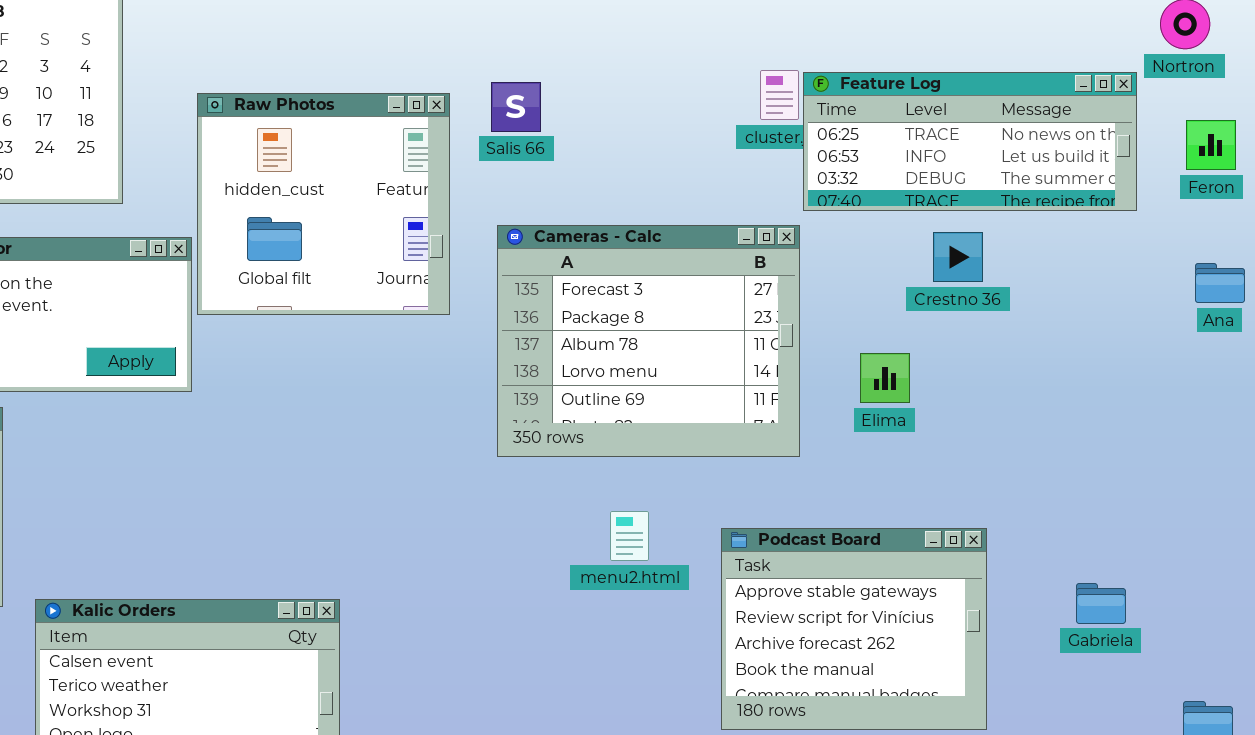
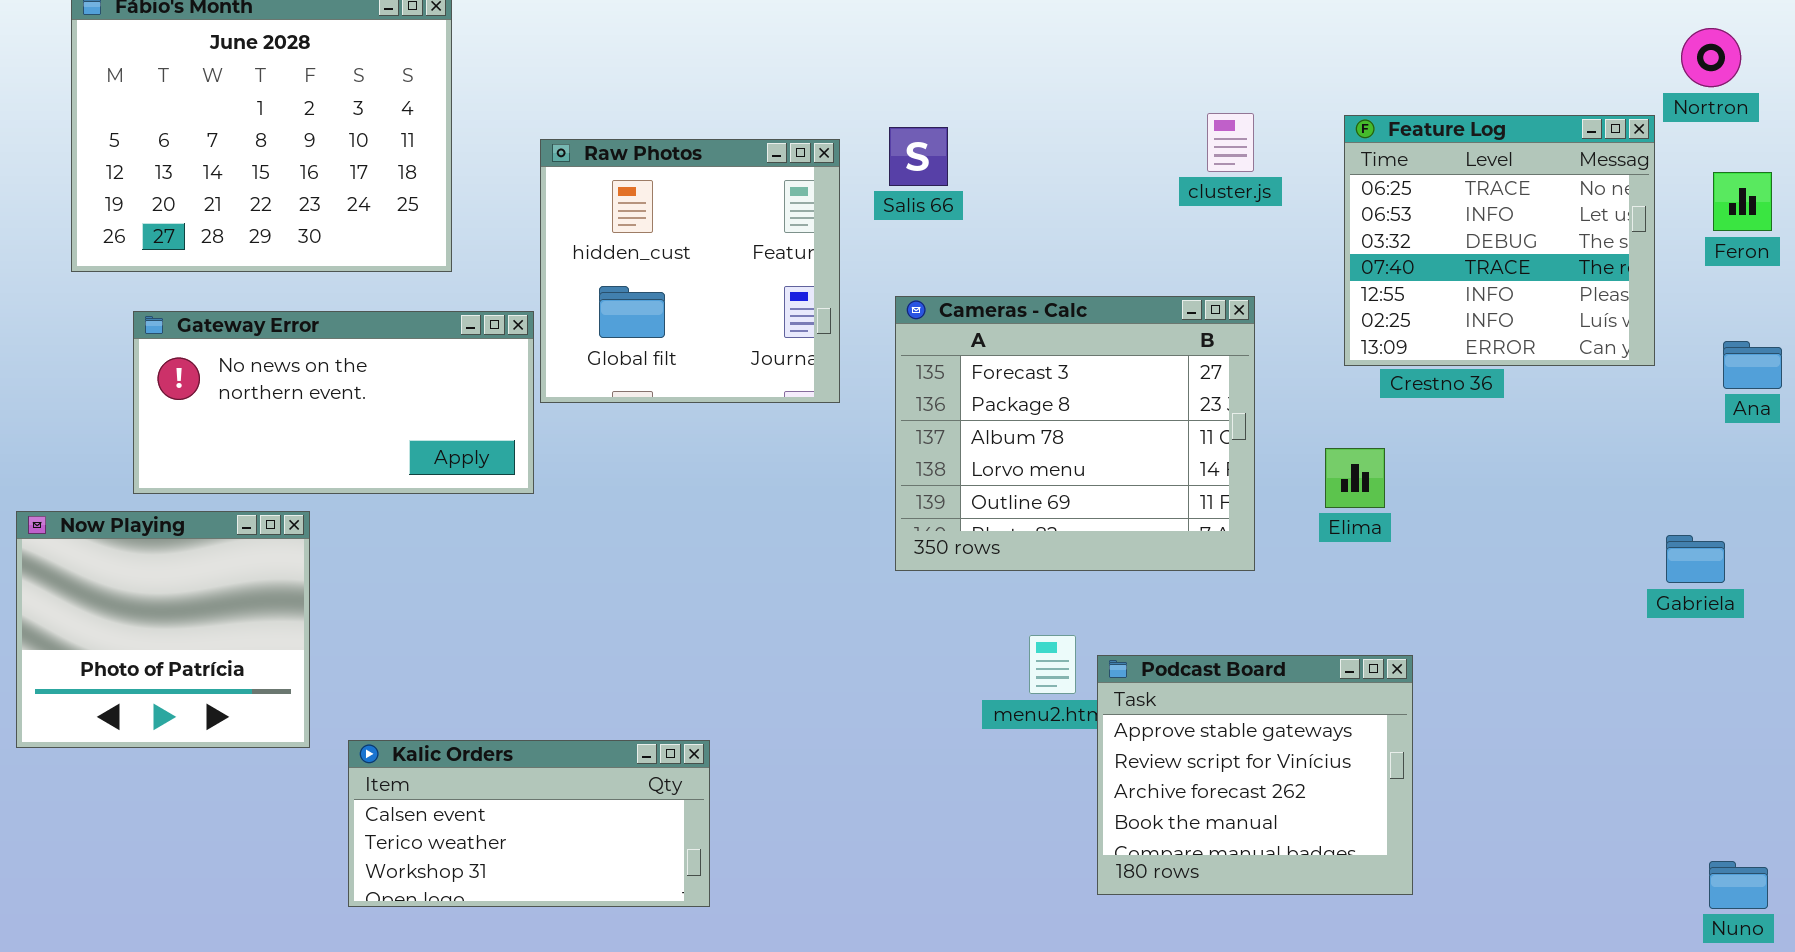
Feature Log: [803,72,1137,211] -> [1344,115,1655,366], resized
Podcast Board: [721,528,987,730] -> [1097,655,1413,895], moved
Gabriela: [1076,583,1126,624] -> [1666,535,1725,583], moved

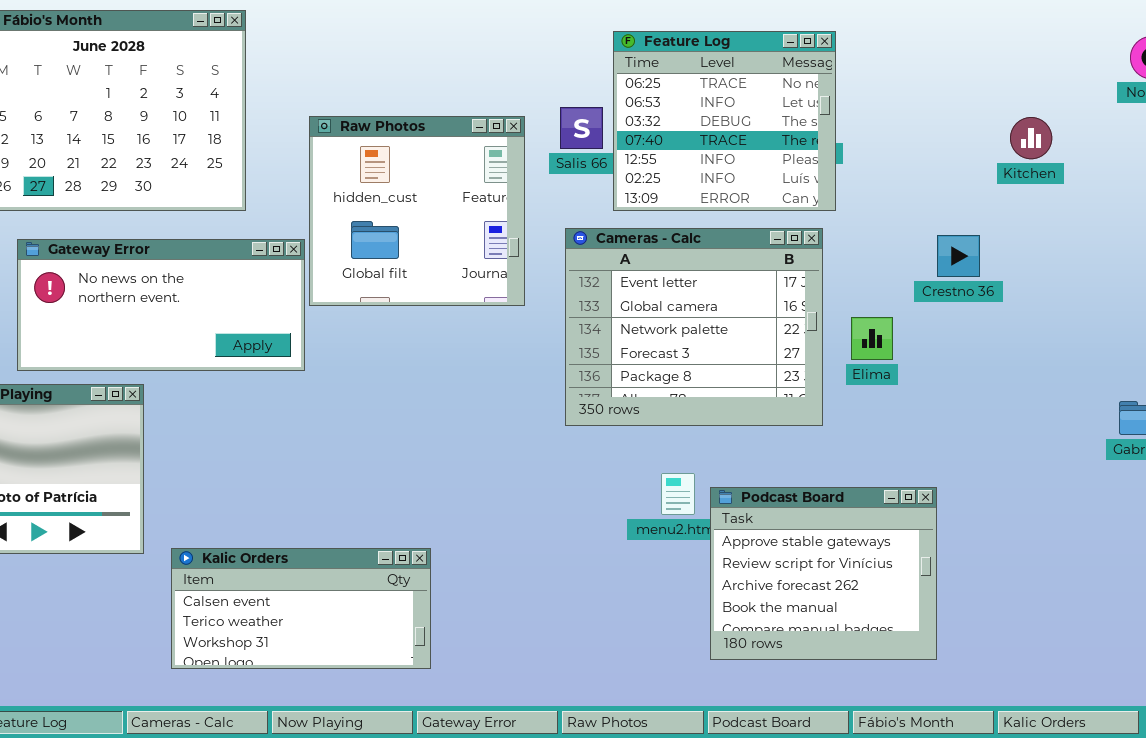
Feature Log: [1344,115,1655,366] -> [613,31,836,211], moved
Cameras - Calc: [895,296,1255,571] -> [565,228,823,426], scrolled up 3 rows
Elima: [1325,448,1385,508] -> [851,317,893,360], moved

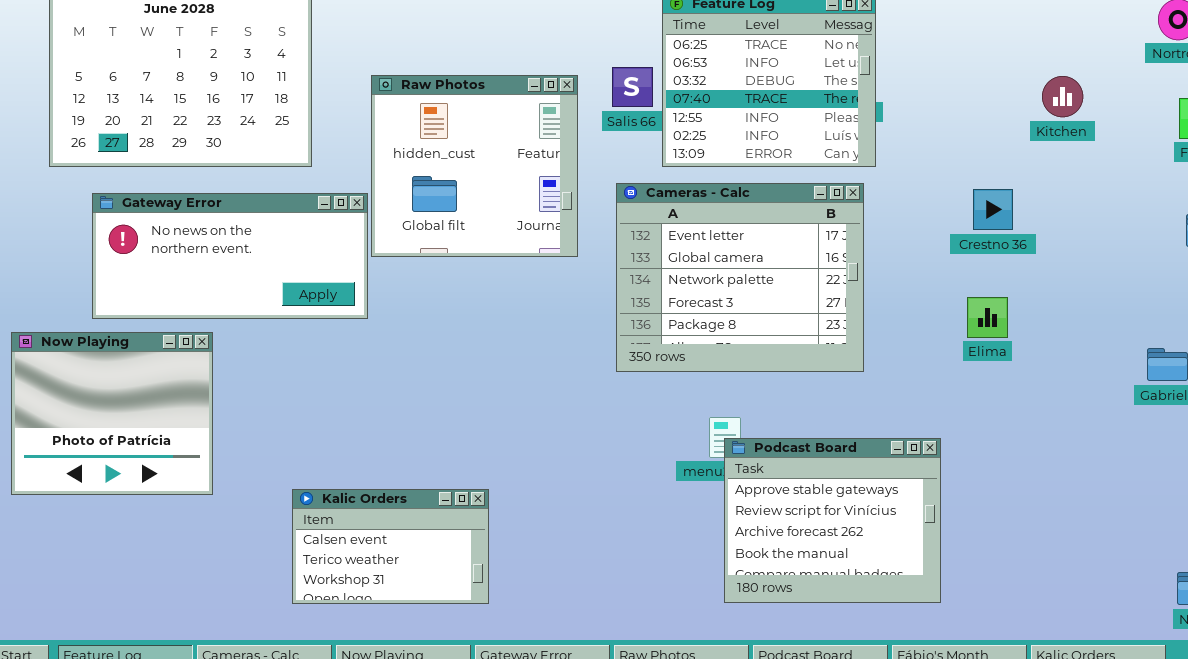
Elima: [851,317,893,360] -> [967,297,1008,338], moved
Podcast Board: [710,487,937,660] -> [724,438,941,603], moved
Kalic Orders: [171,548,431,669] -> [292,489,489,604], resized

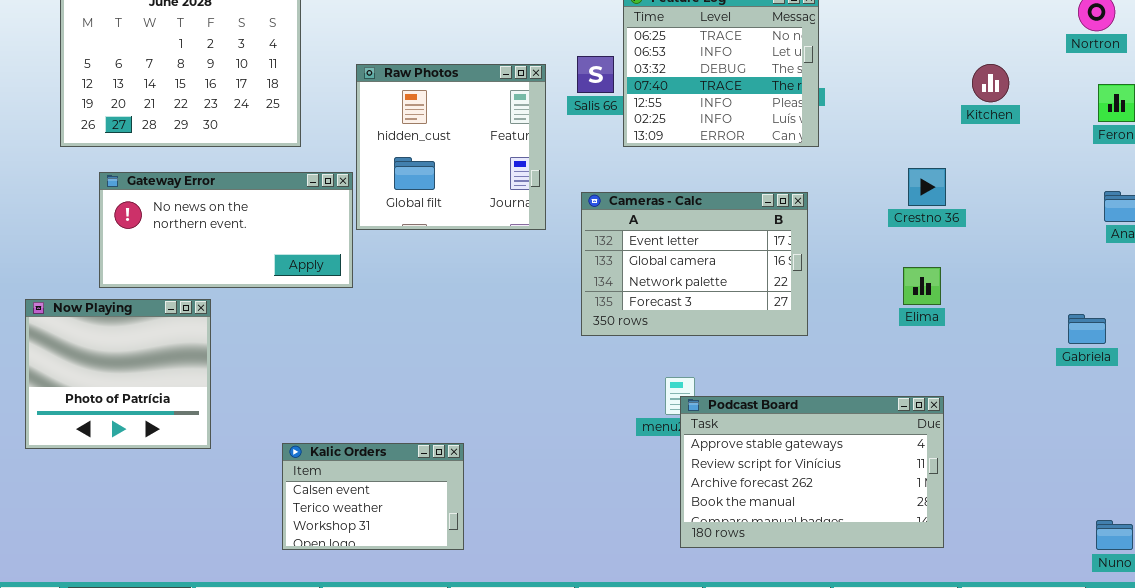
Cameras - Calc: [616,183,864,372] -> [581,192,808,336], resized
Podcast Board: [724,438,941,603] -> [680,396,944,548], resized

